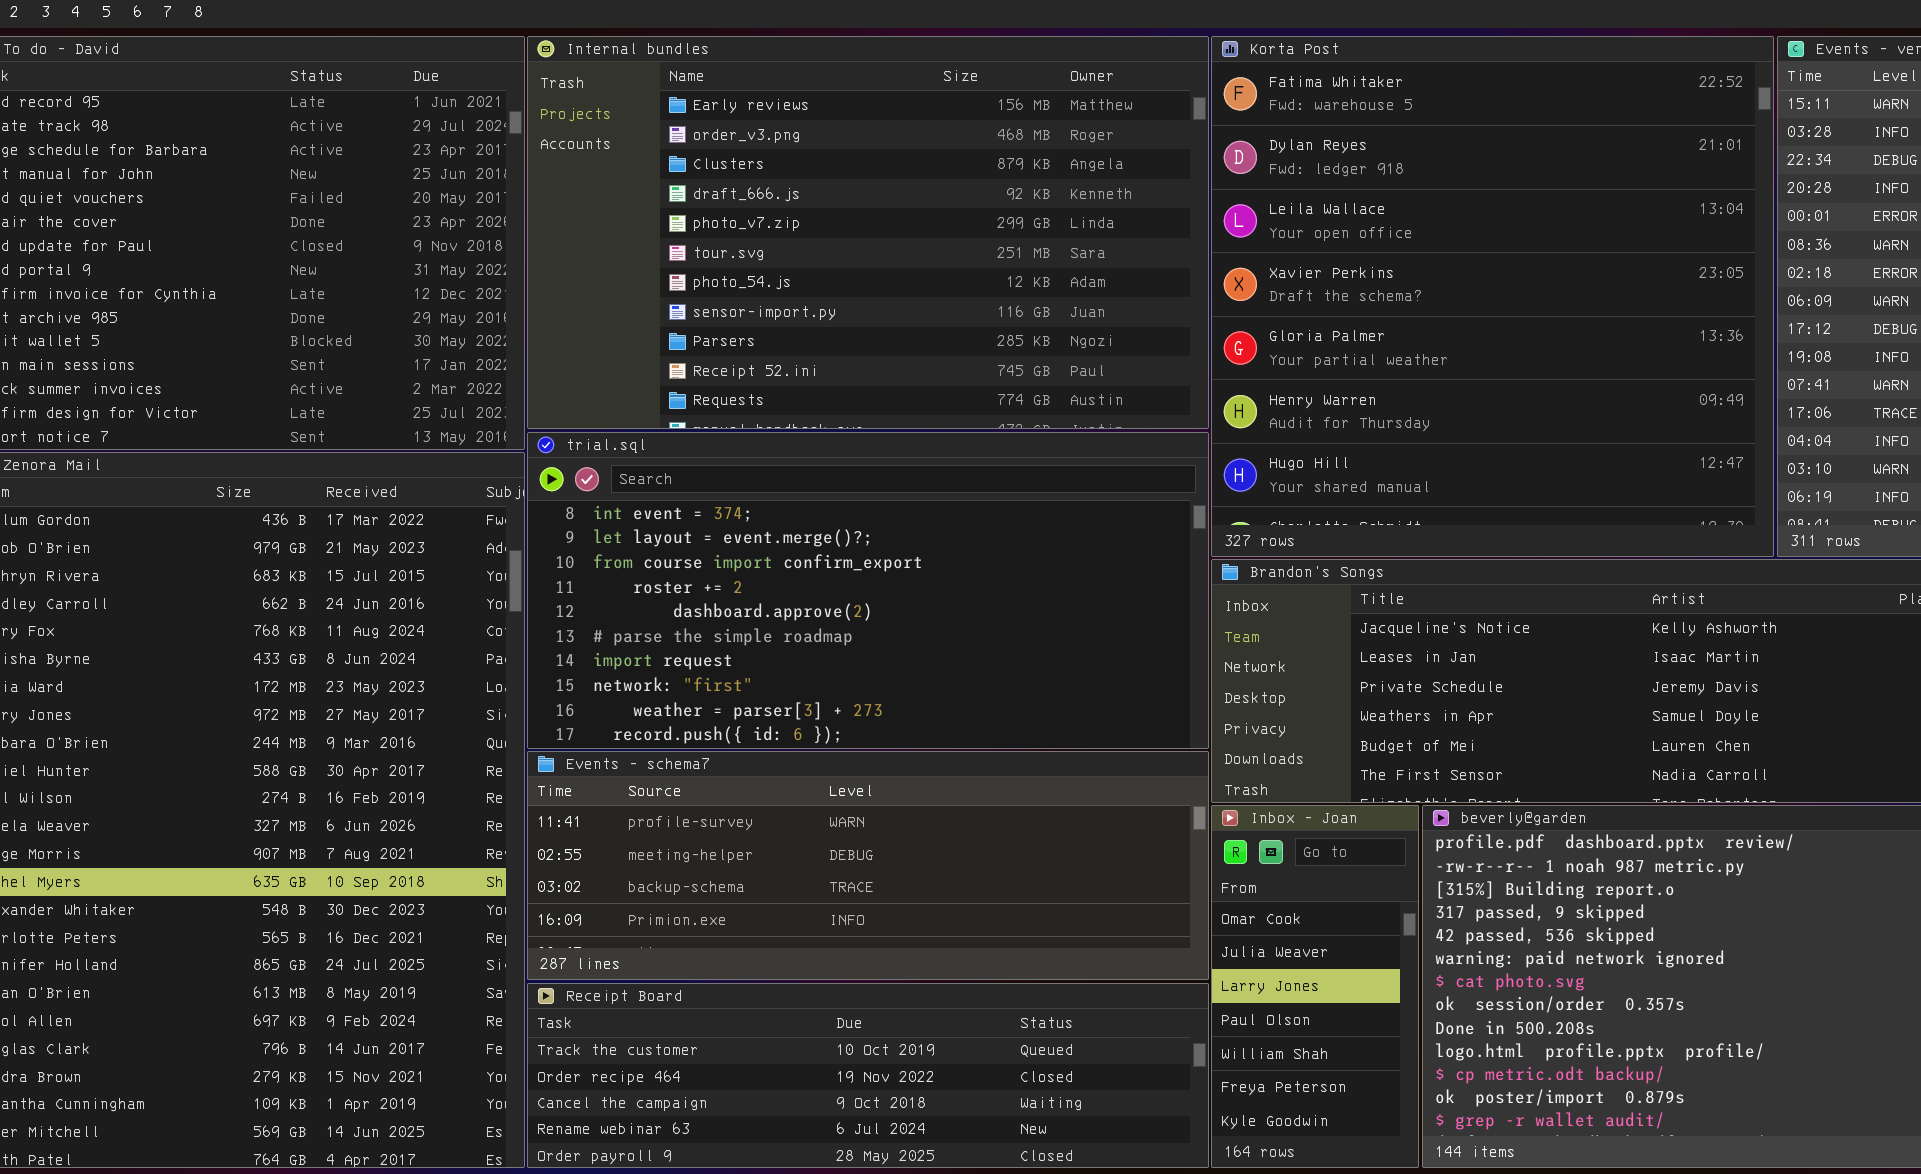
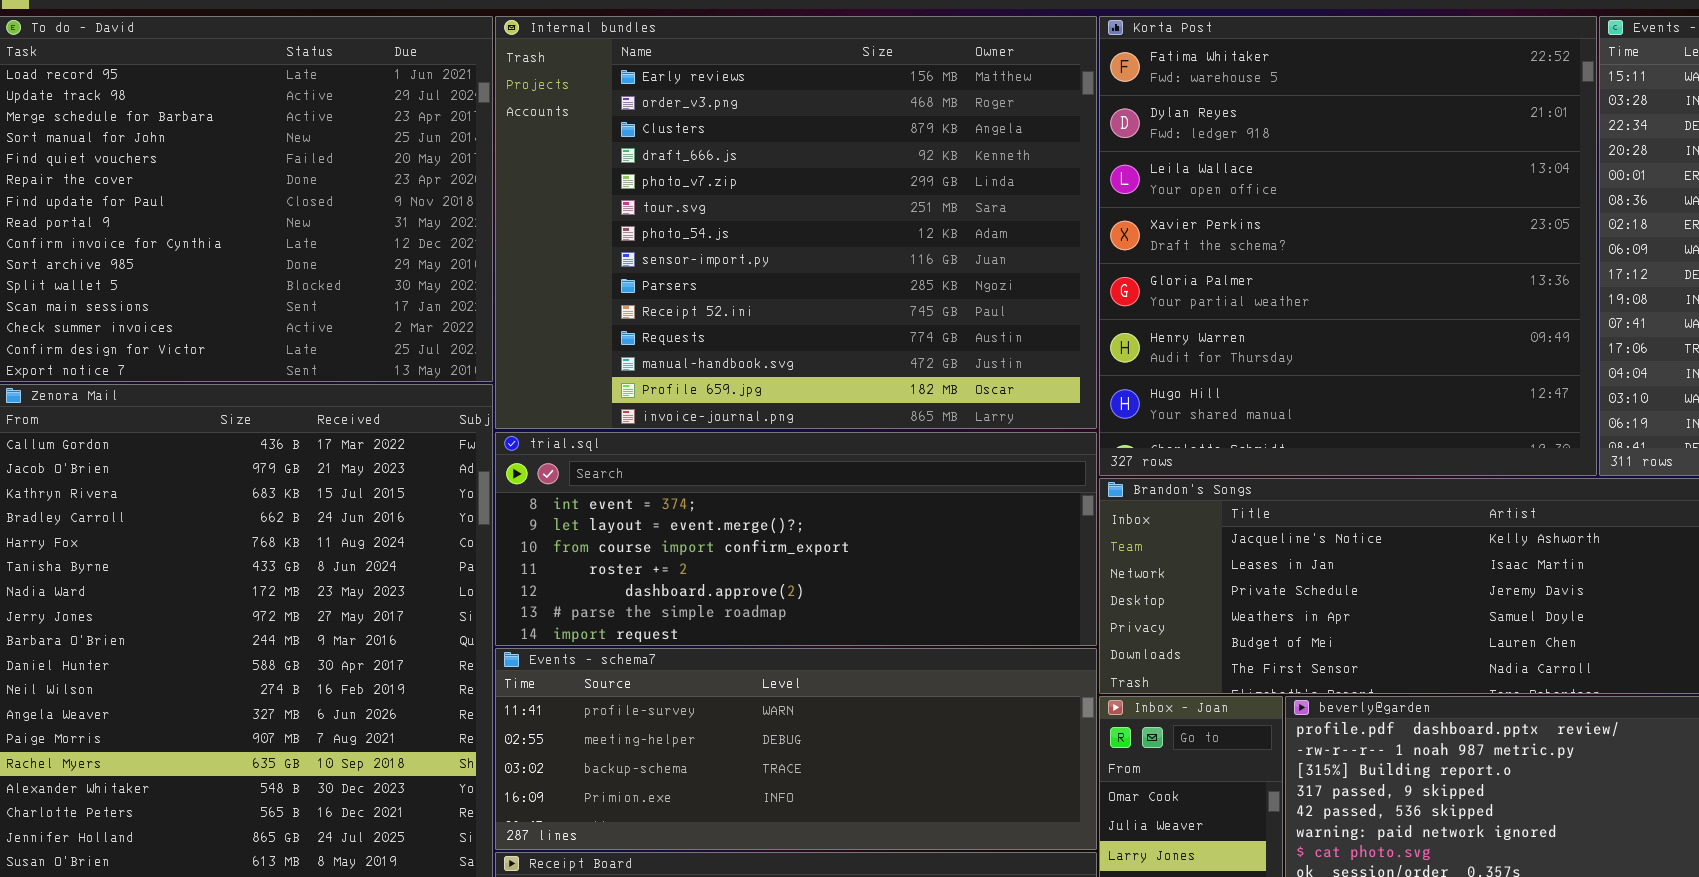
Internal bundles: [527,36,1209,429] -> [495,16,1097,429], resized
trial.sql: [527,432,1209,749] -> [495,432,1097,646], resized

